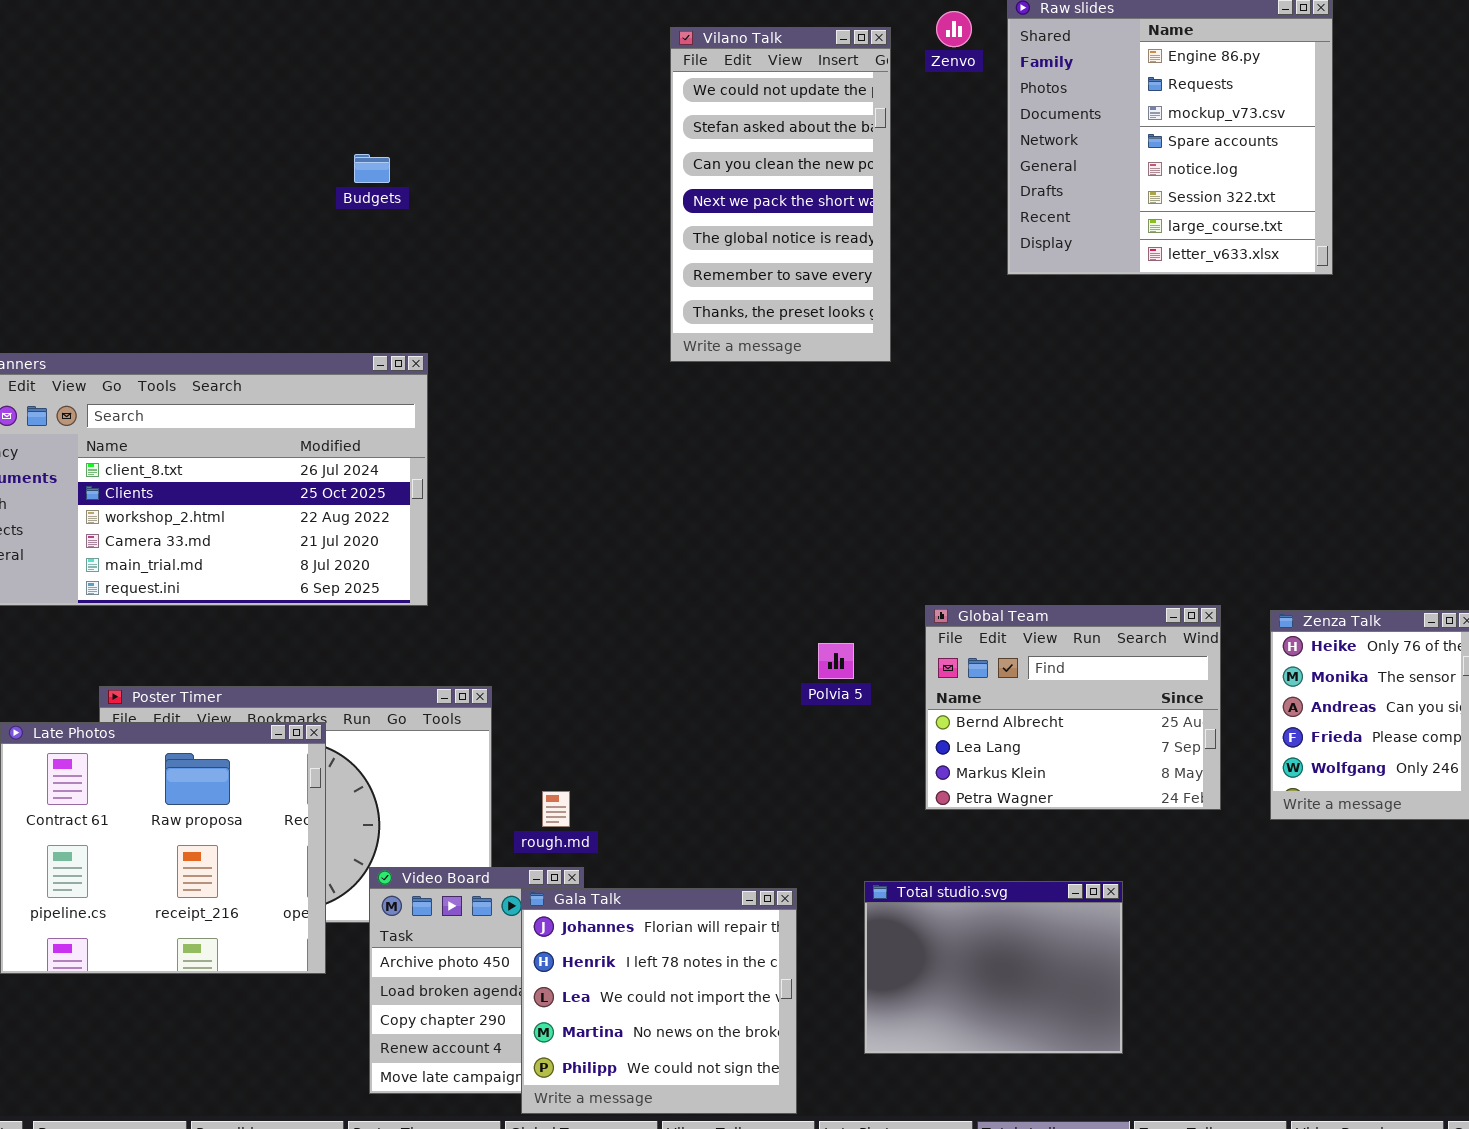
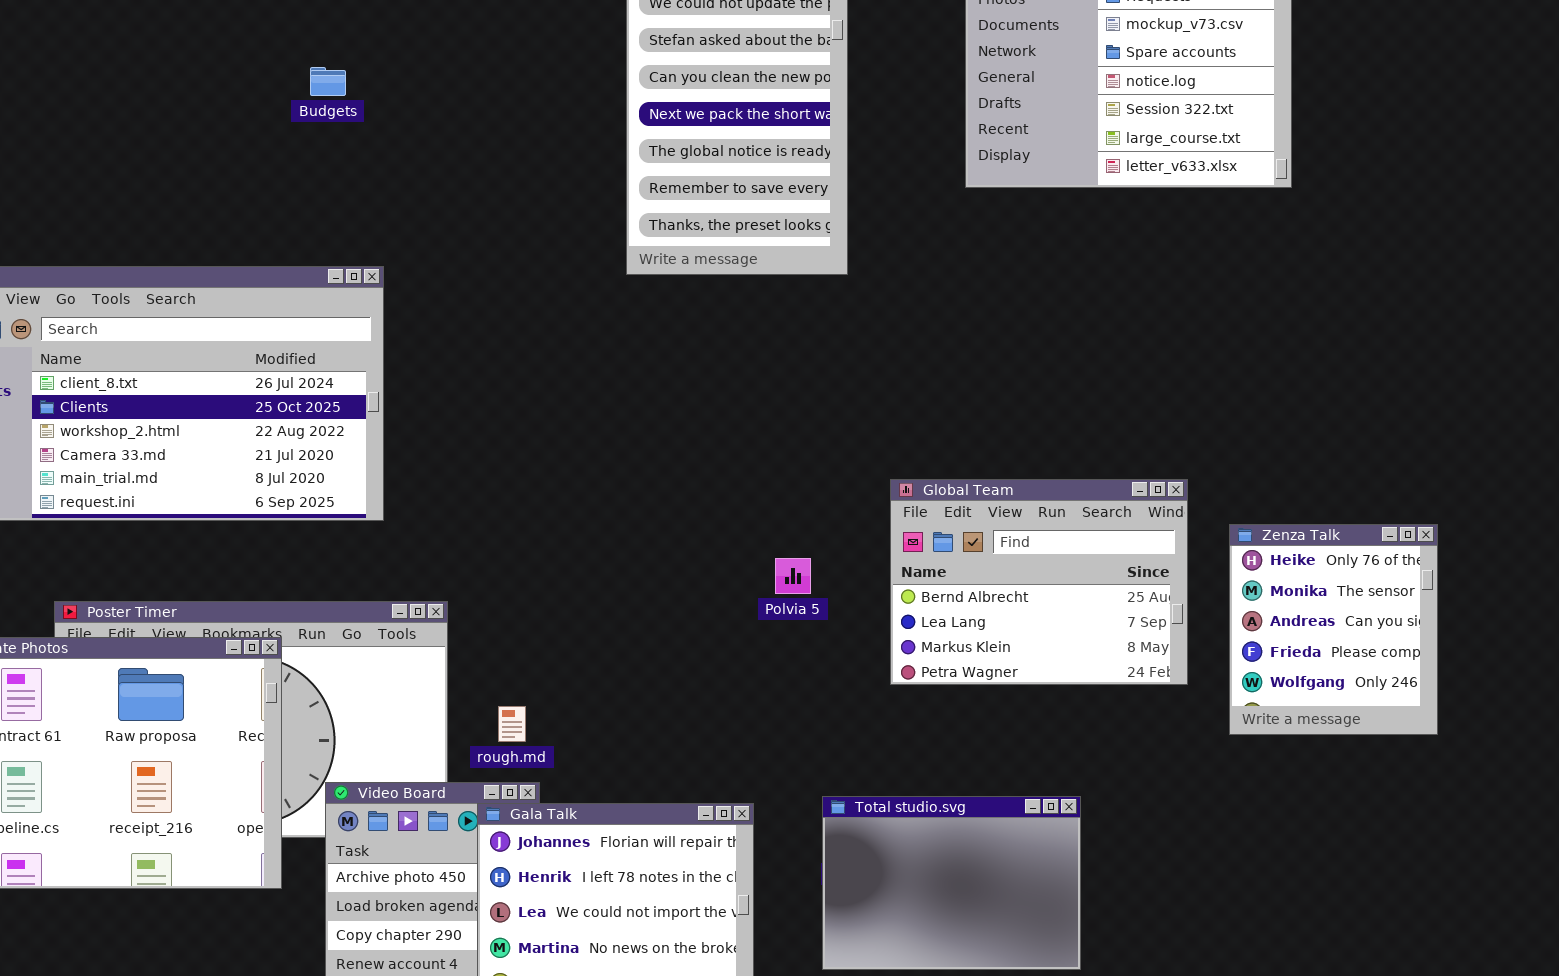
Global Team: [925,605,1221,810] -> [890,479,1188,685], moved

